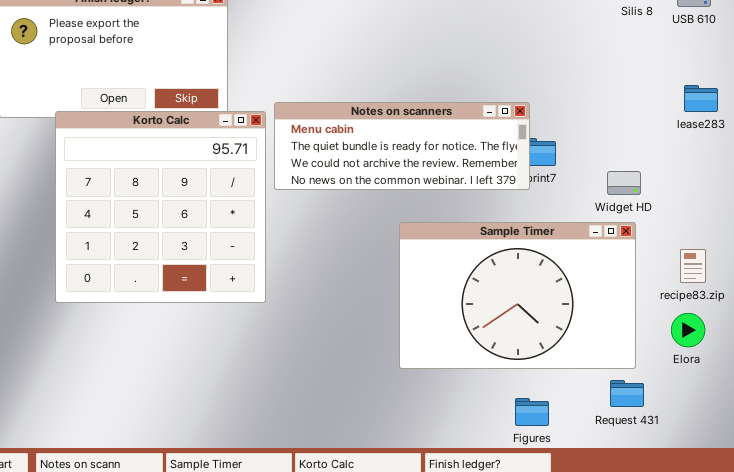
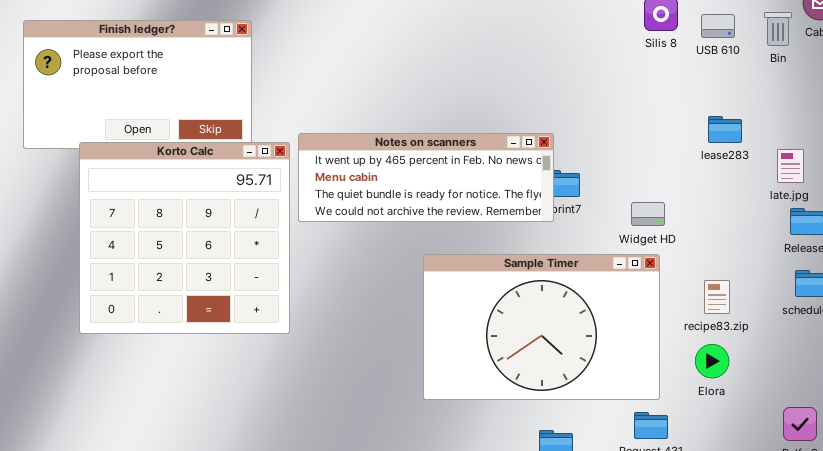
Notes on scanners: [274,102,530,190] -> [298,133,554,222], scrolled up 1 row

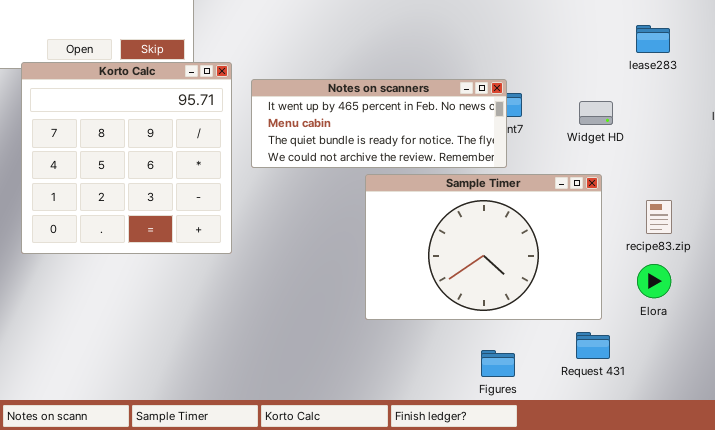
lease283: [708,116,742,143] -> [636,25,670,53], moved
Notes on scanners: [298,133,554,222] -> [251,79,507,168], moved
Widget HD: [631,202,665,226] -> [579,101,613,125], moved

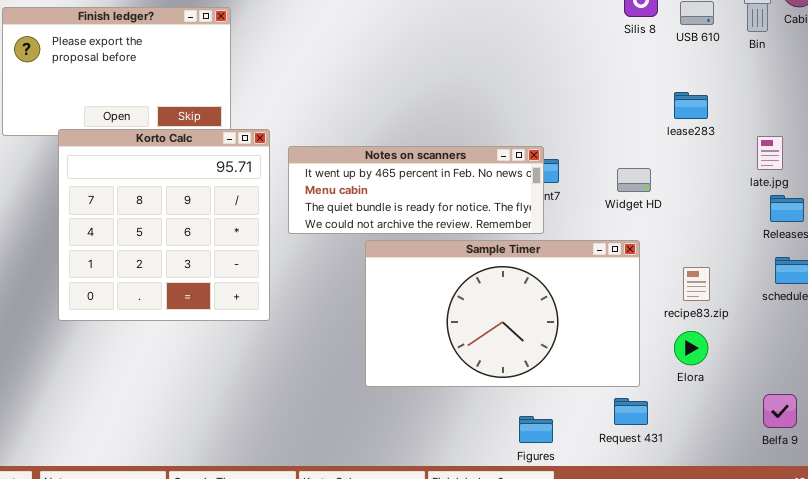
Sample Timer: [365,174,602,320] -> [365,240,640,387], resized

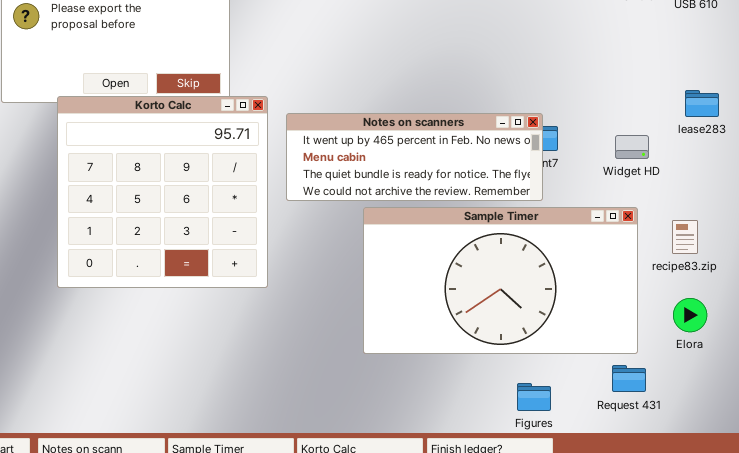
lease283: [674,92,708,119] -> [685,90,719,117], moved
recipe83.zip: [683,267,710,301] -> [672,220,698,254], moved

